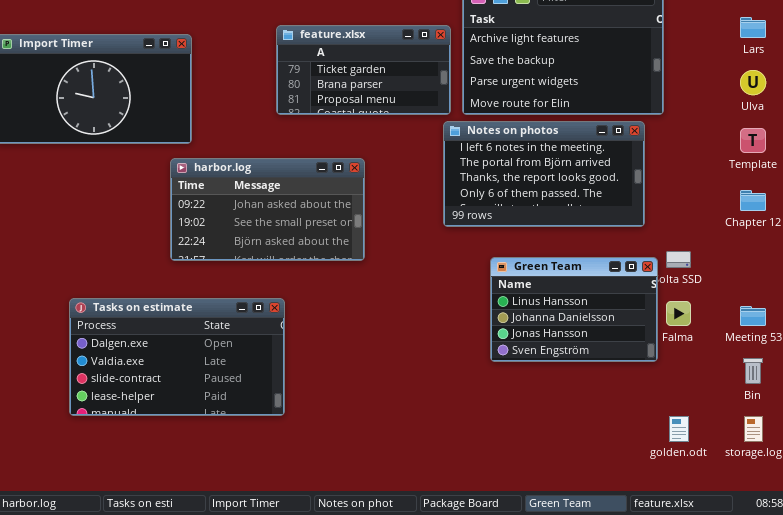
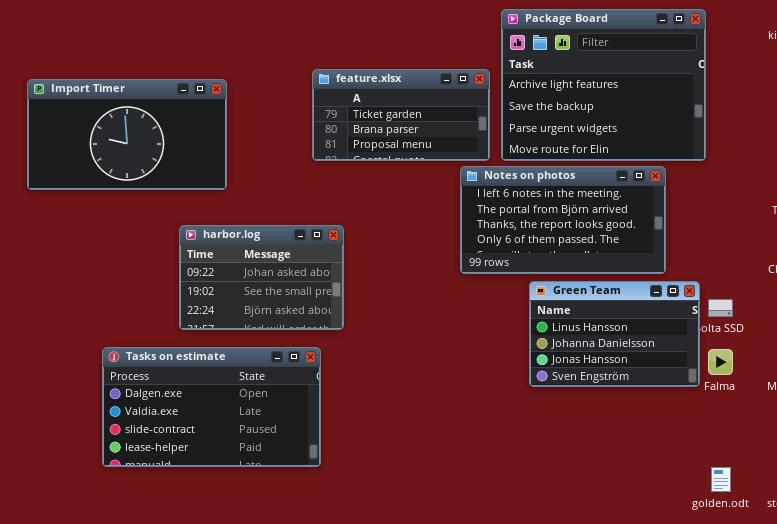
Notes on photos: [443,121,645,227] -> [460,166,666,274], moved
harbor.log: [170,158,365,261] -> [179,225,344,330], moved, resized
Green Team: [490,257,658,362] -> [529,281,700,387], moved

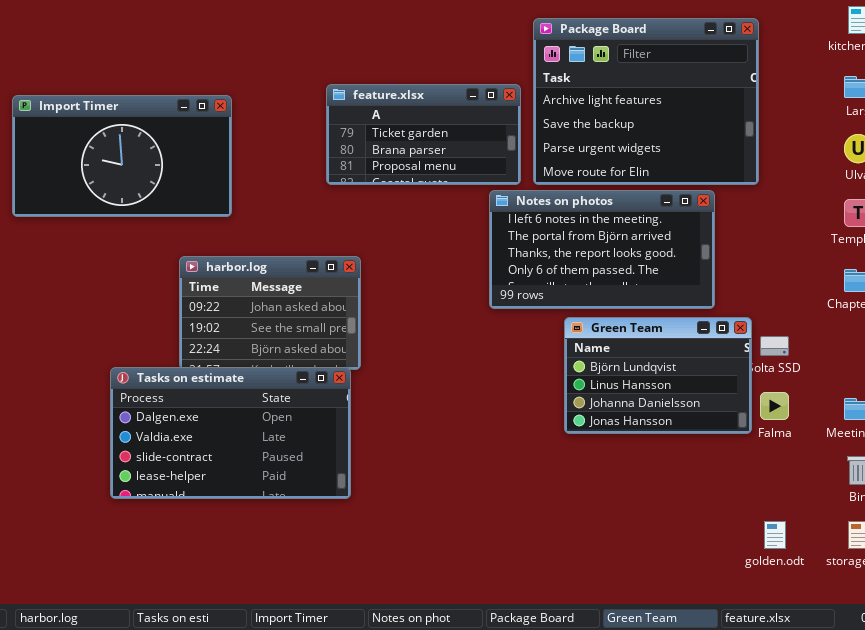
Green Team: [529,281,700,387] -> [564,317,752,434], scrolled up 1 row
Tasks on estimate: [102,347,321,467] -> [110,367,351,499], moved

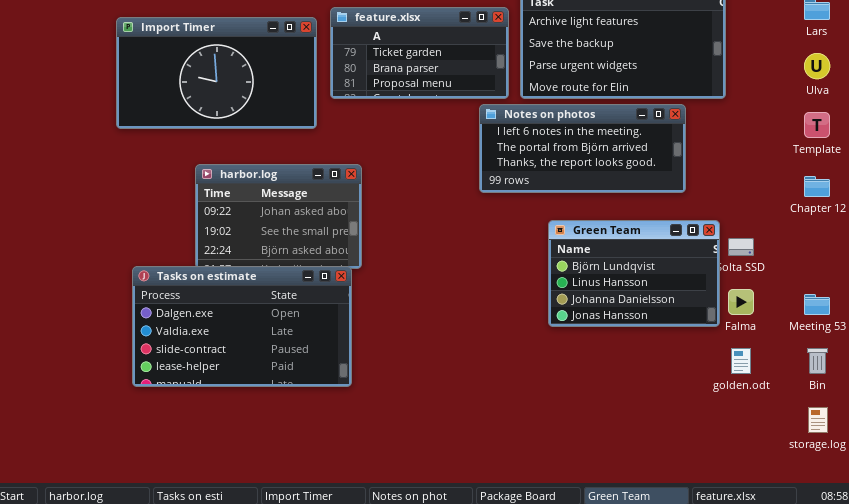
Import Timer: [12,95,232,217] -> [116,17,317,129], moved
Notes on photos: [489,190,715,309] -> [479,104,686,193], resized
golden.odt: [764,521,786,549] -> [731,348,751,374], moved

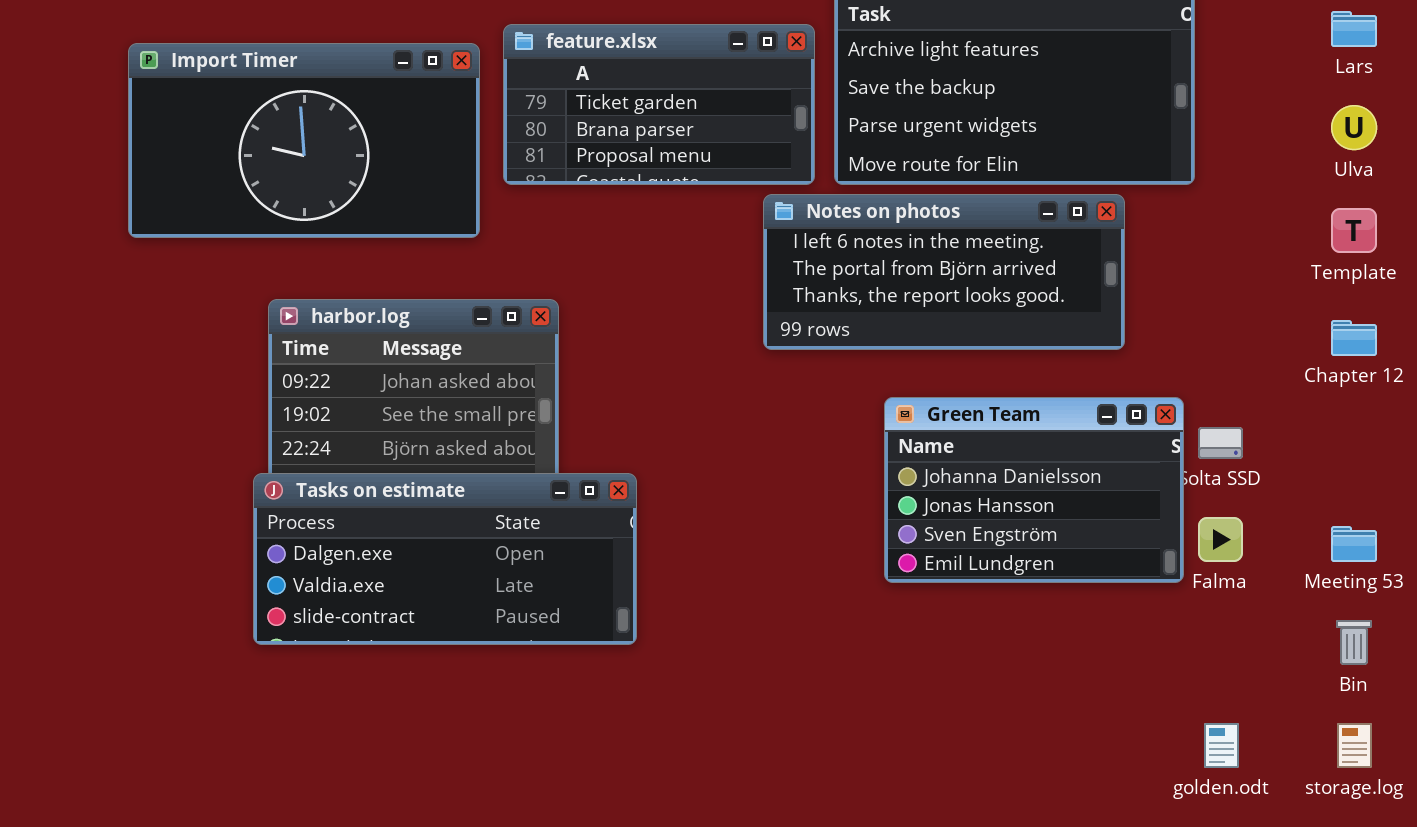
Green Team: [548,220,720,327] -> [884,397,1184,583], scrolled down 2 rows
Tasks on estimate: [132,266,352,387] -> [253,473,637,645], moved, resized
golden.odt: [731,348,751,374] -> [1204,723,1239,768], moved

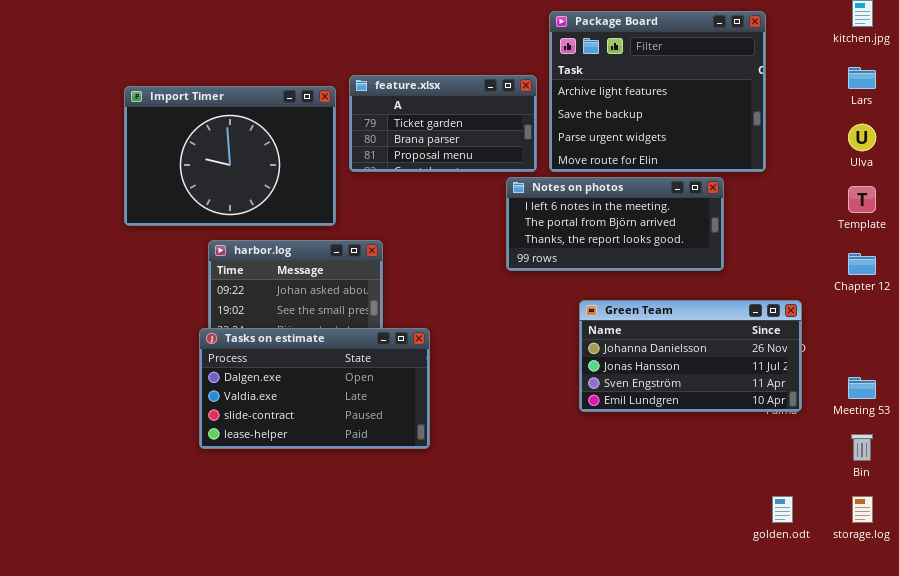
Import Timer: [128,43,480,238] -> [124,86,336,226], resized
Green Team: [884,397,1184,583] -> [579,300,802,412], resized
Tasks on estimate: [253,473,637,645] -> [199,328,430,449], resized

